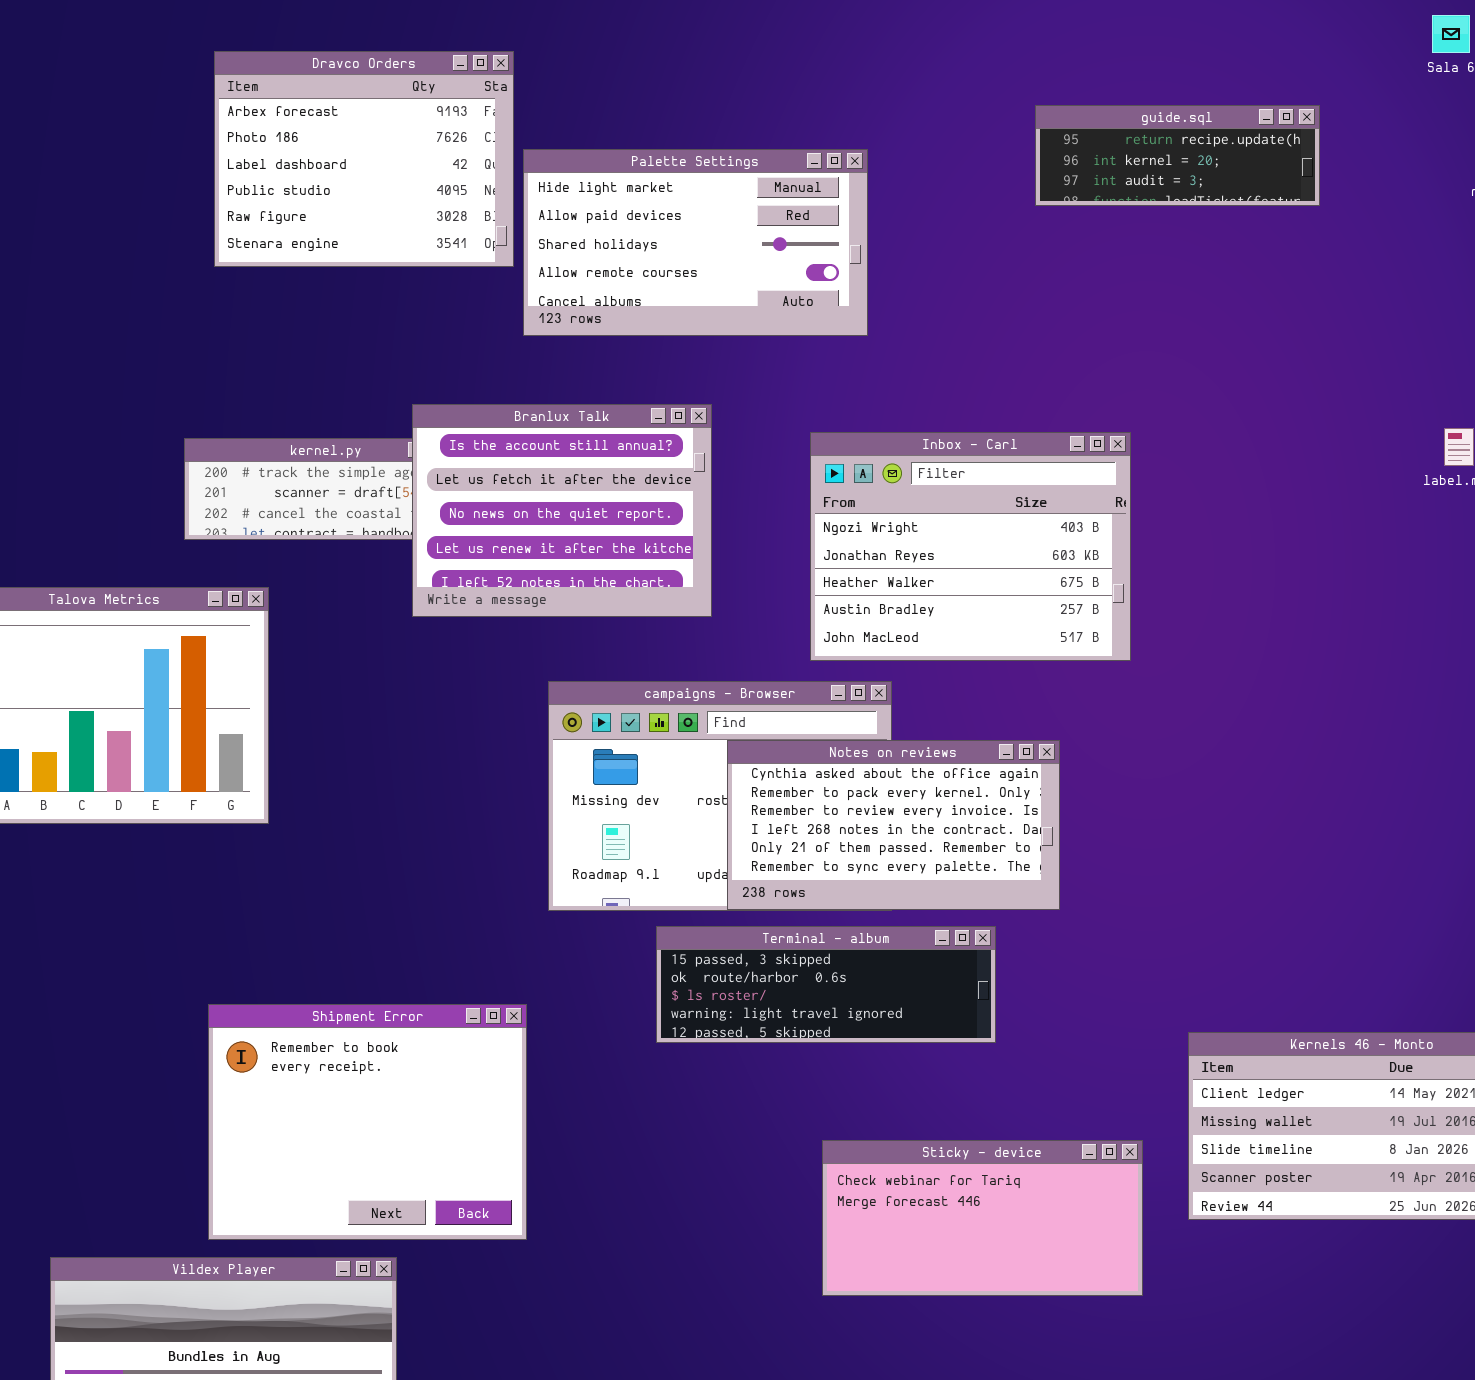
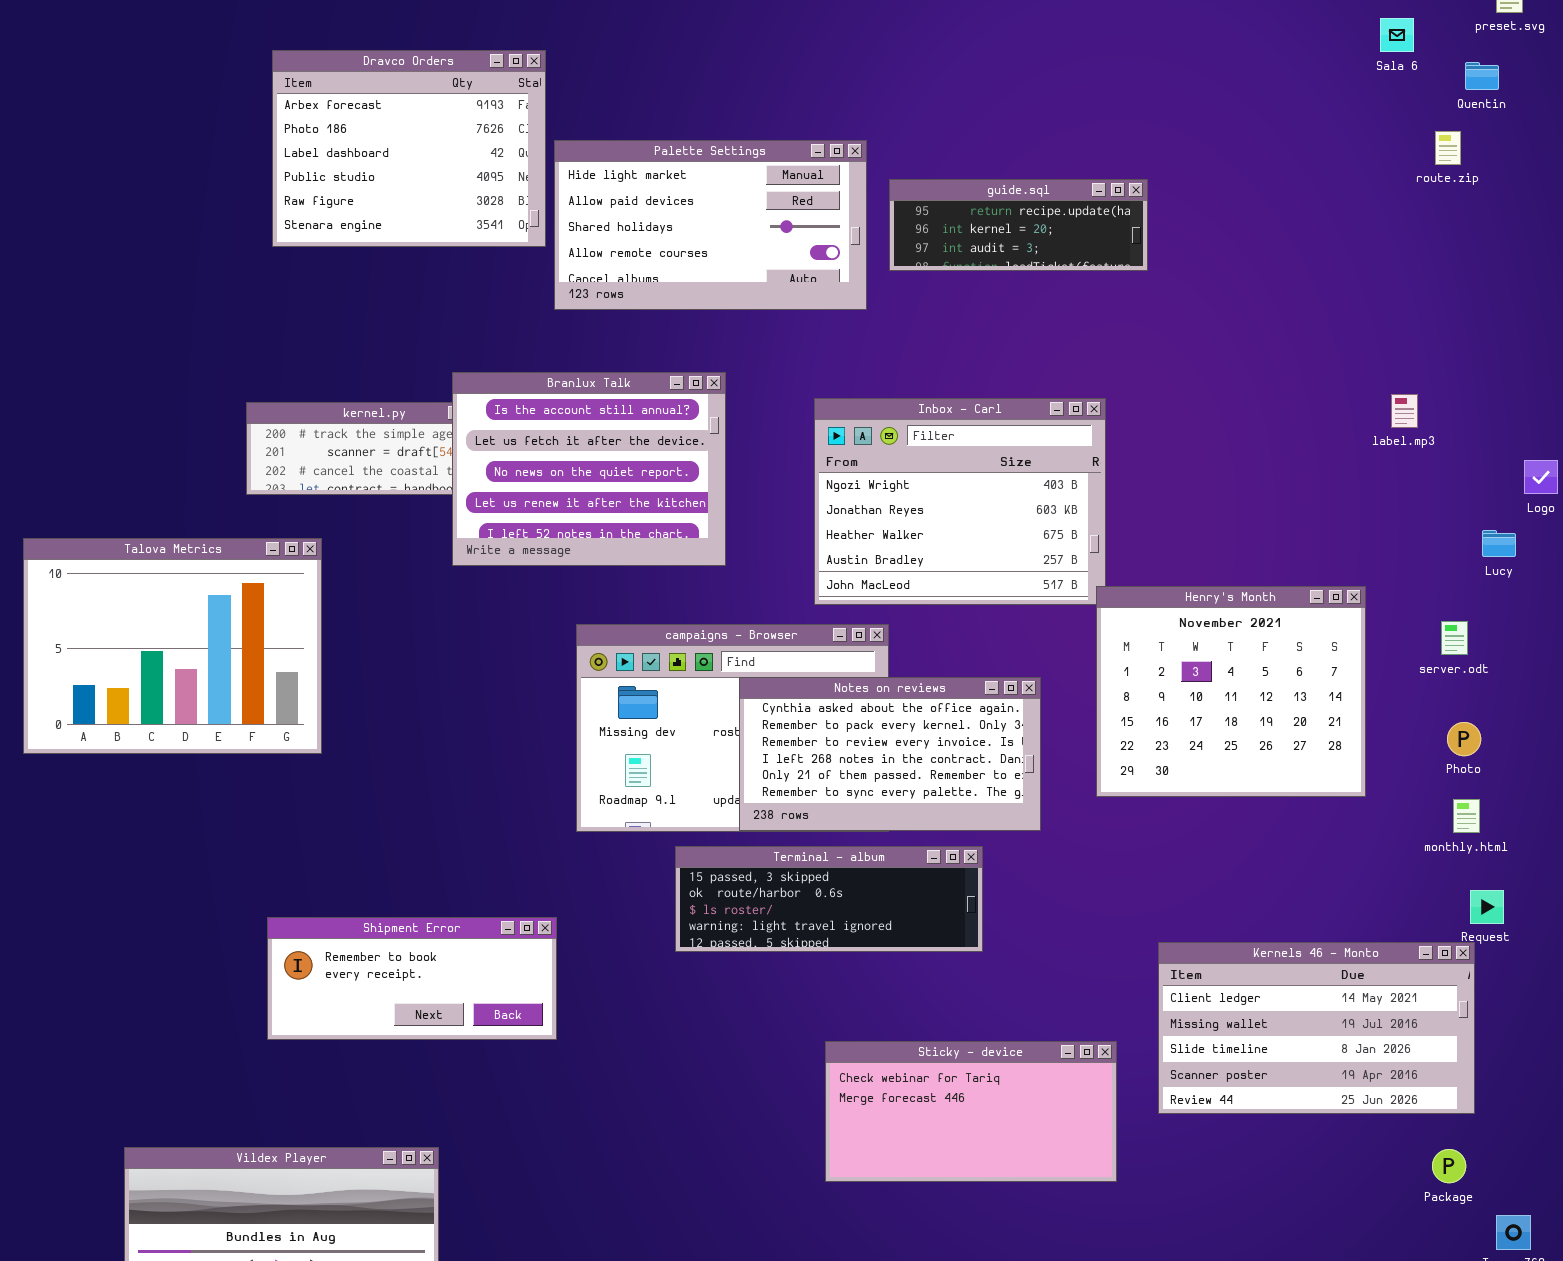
guide.sql: [1035,105,1320,206] -> [889,179,1148,271], moved
Henry's Month: none -> [1096,586,1366,797], opened
Shipment Error: [208,1004,527,1240] -> [267,917,557,1040], resized

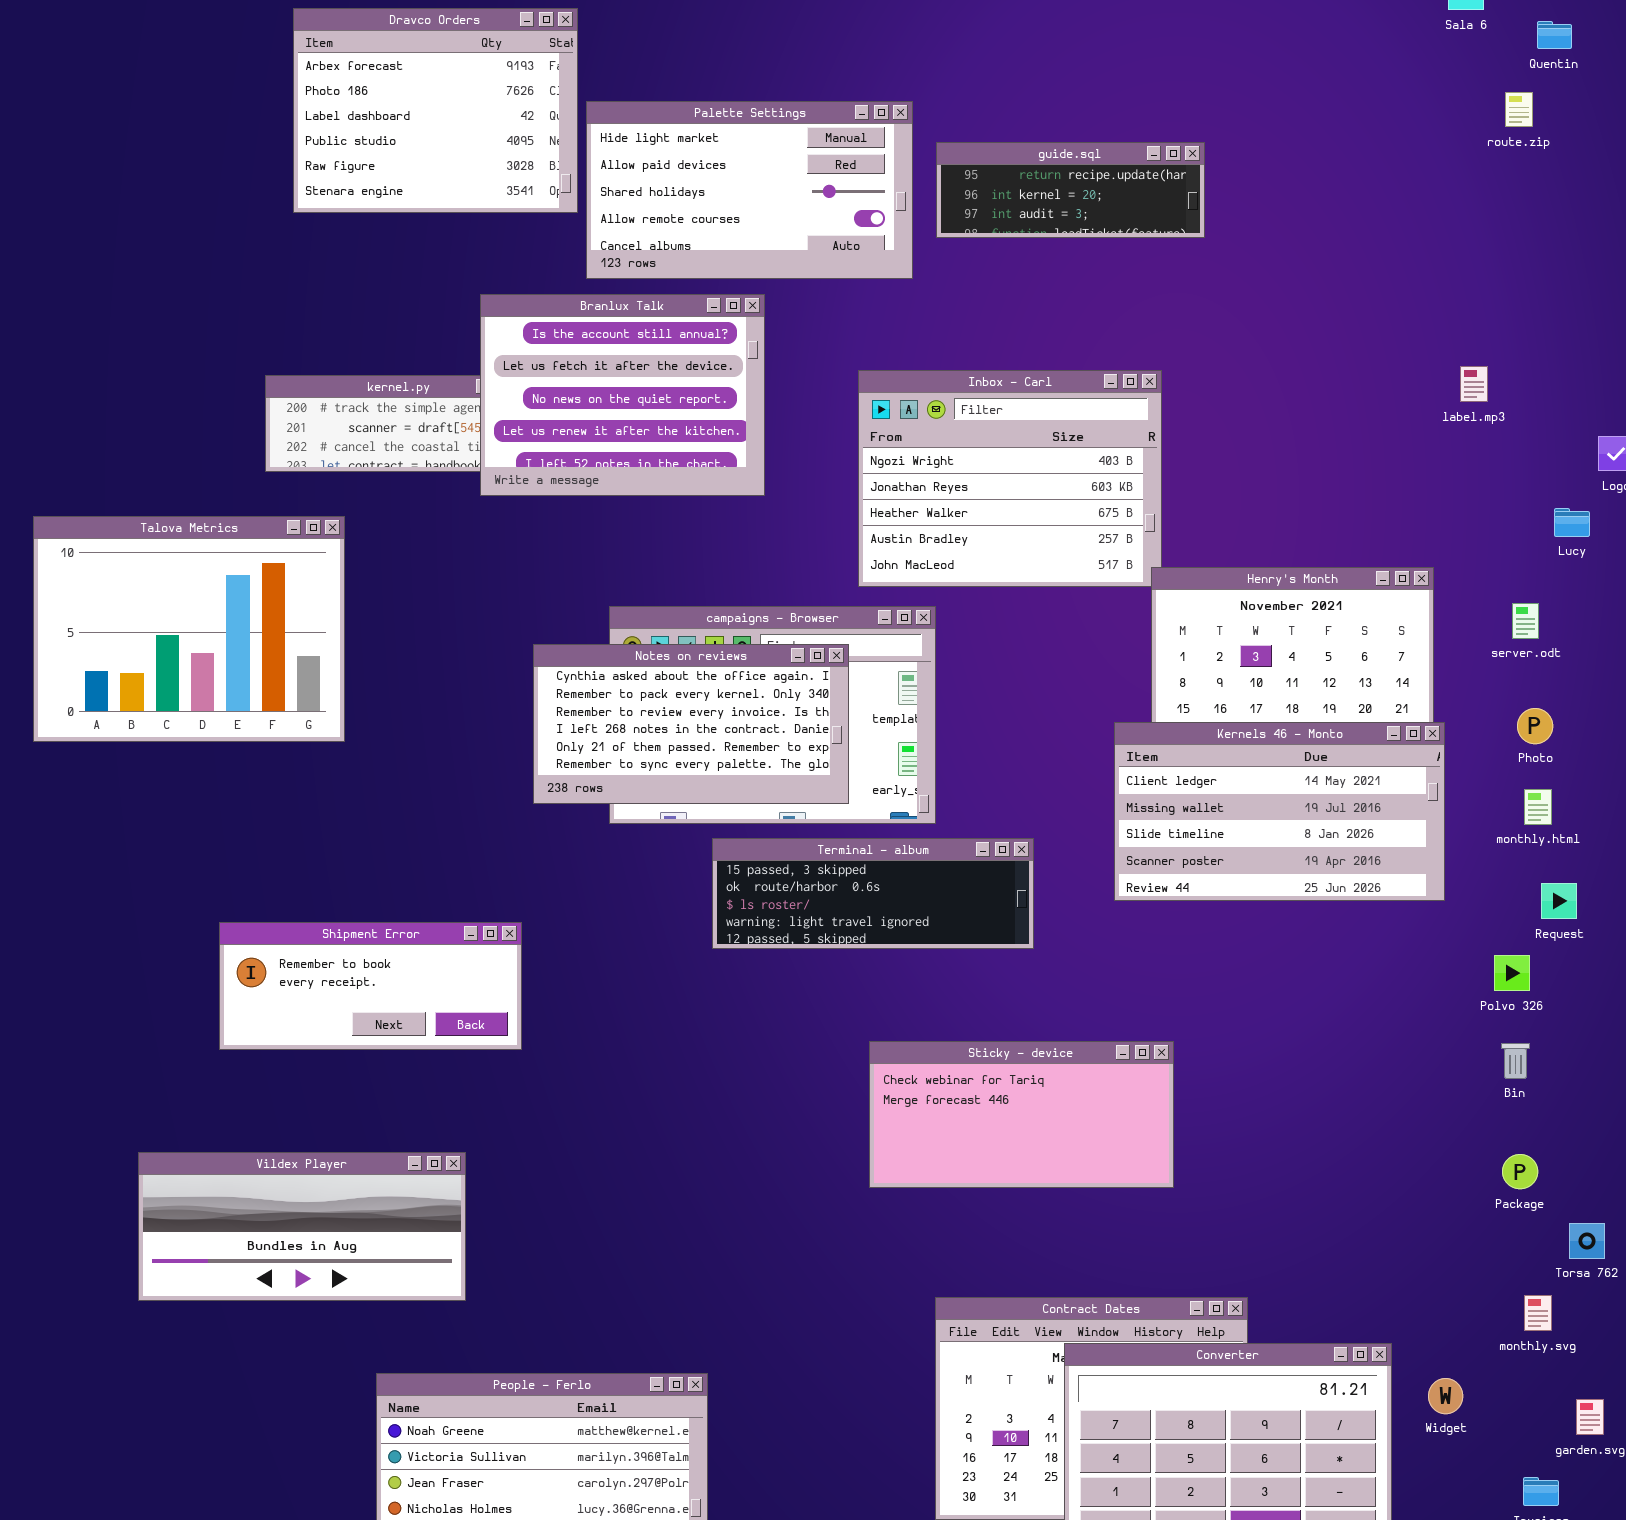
Branlux Talk: [452,372,726,566] -> [480,294,765,496], moved
Notes on reviews: [739,677,1041,831] -> [533,644,849,804], moved
Shipment Error: [267,917,557,1040] -> [219,922,522,1050], moved
Kernels 46 - Monto: [1158,942,1475,1114] -> [1114,722,1445,901], moved

